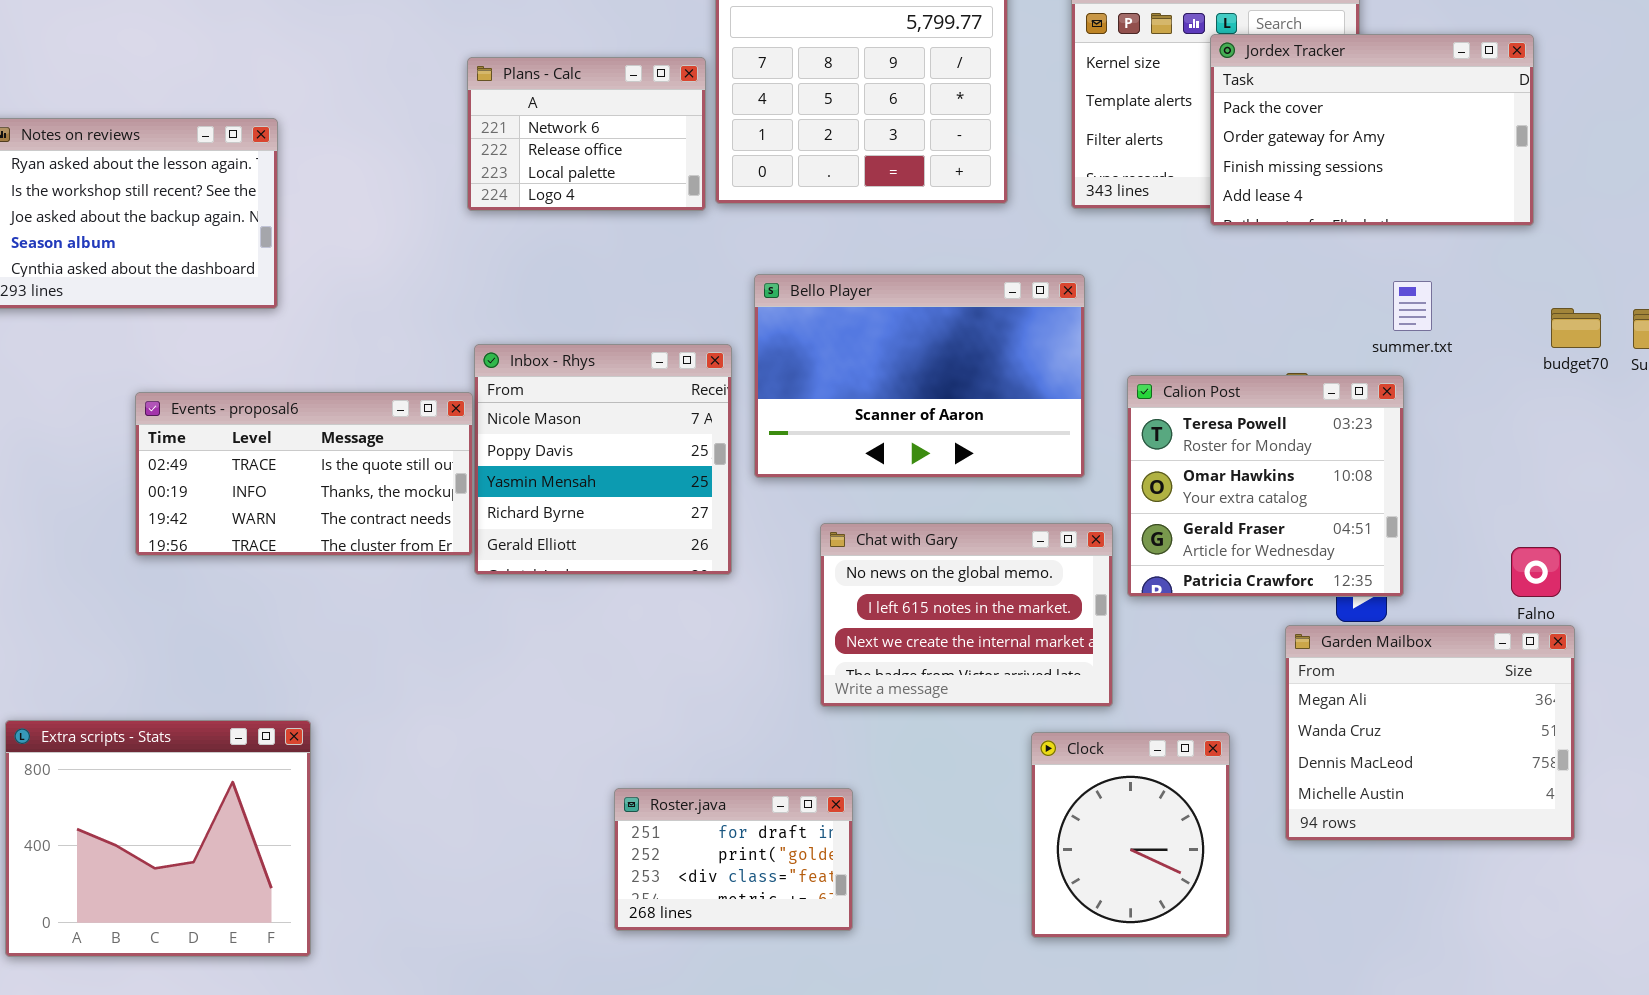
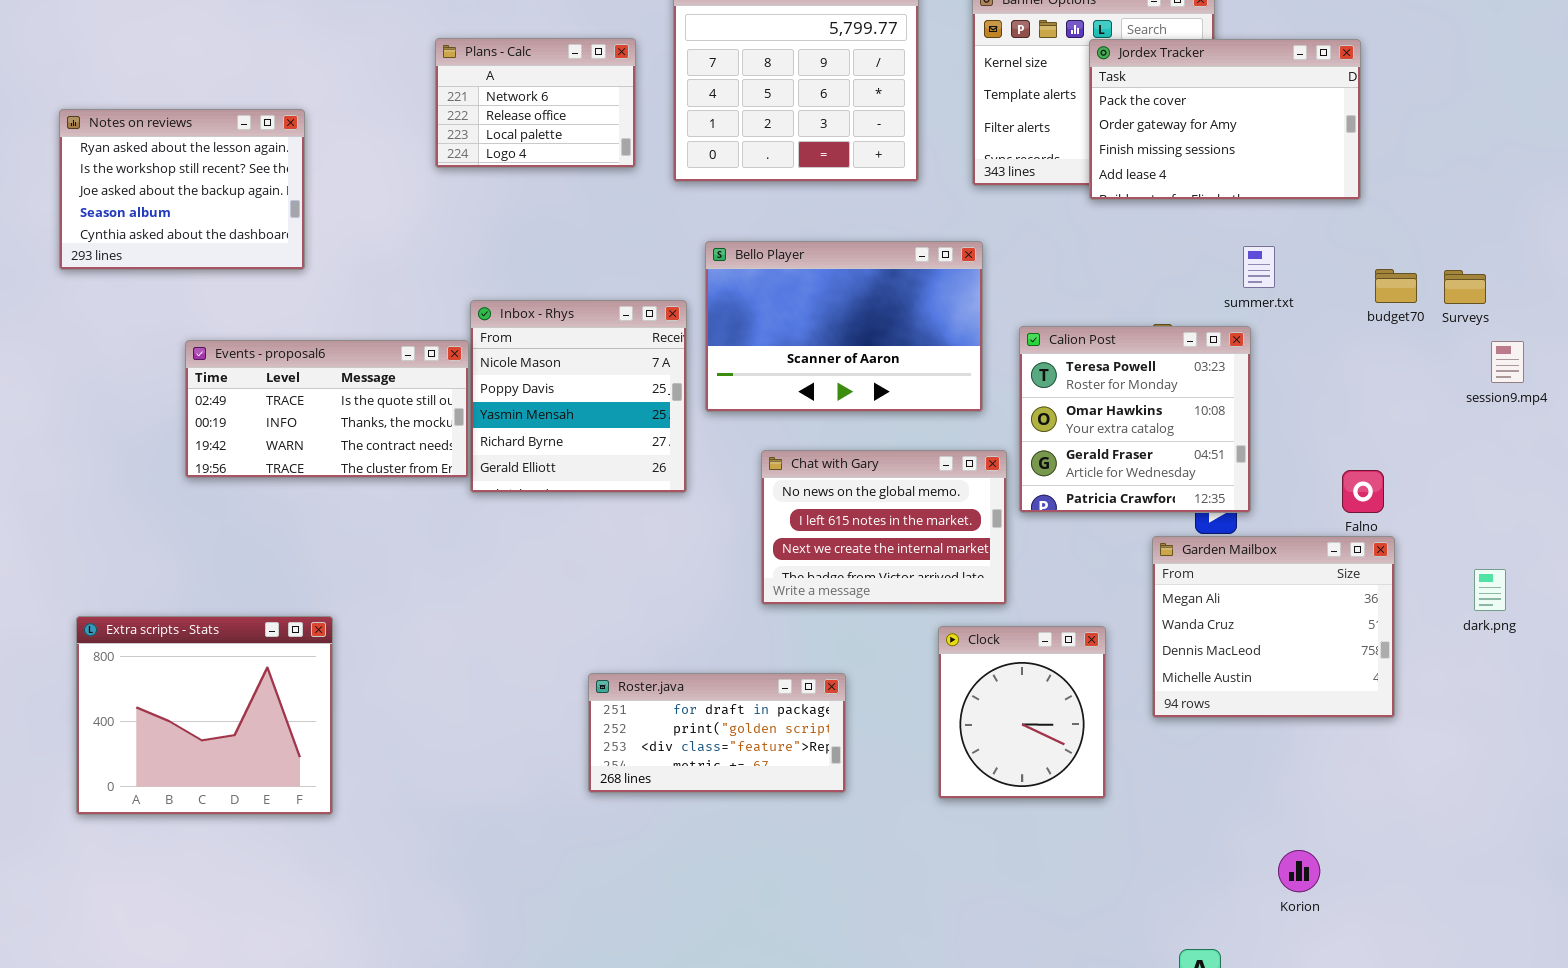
Plans - Calc: [467,57,706,211] -> [435,38,636,168], moved
Roster.java: [614,788,853,931] -> [588,673,846,793], resized

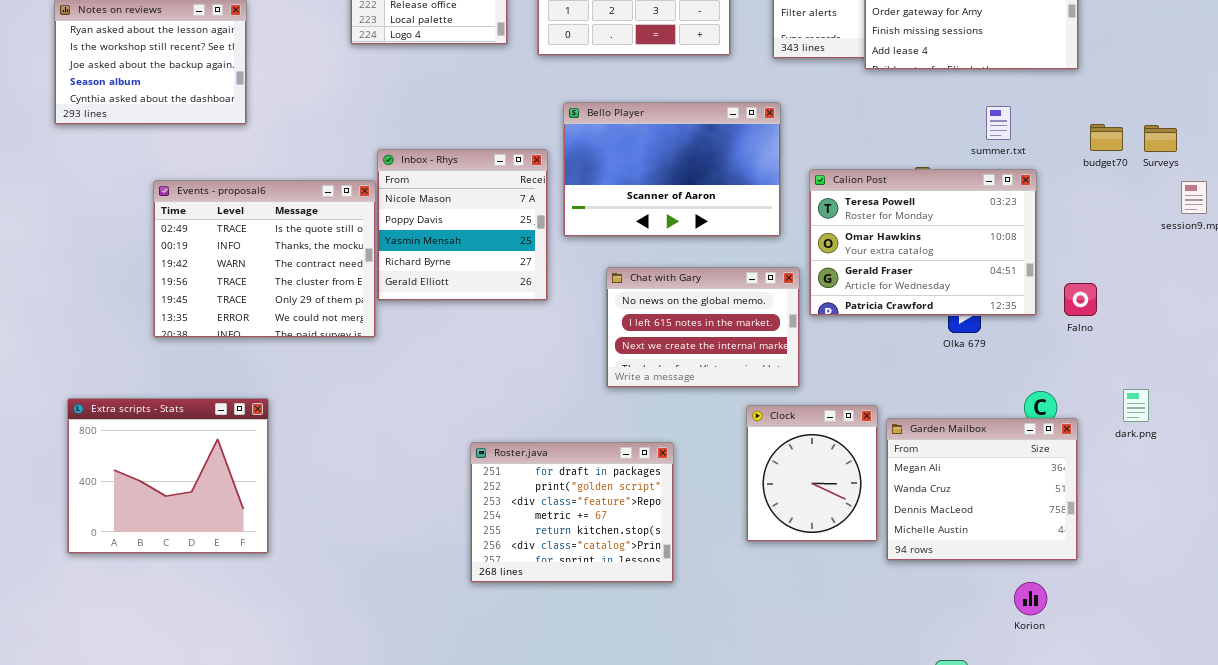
Calion Post: [1019,326,1251,513] -> [809,169,1037,316], resized
Events - proposal6: [185,340,469,478] -> [153,180,376,338], resized
Garden Mailbox: [1152,536,1395,718] -> [886,418,1078,561], moved
dark.png: [1474,569,1506,611] -> [1123,389,1149,422], moved
Roster.java: [588,673,846,793] -> [470,442,674,583], resized

